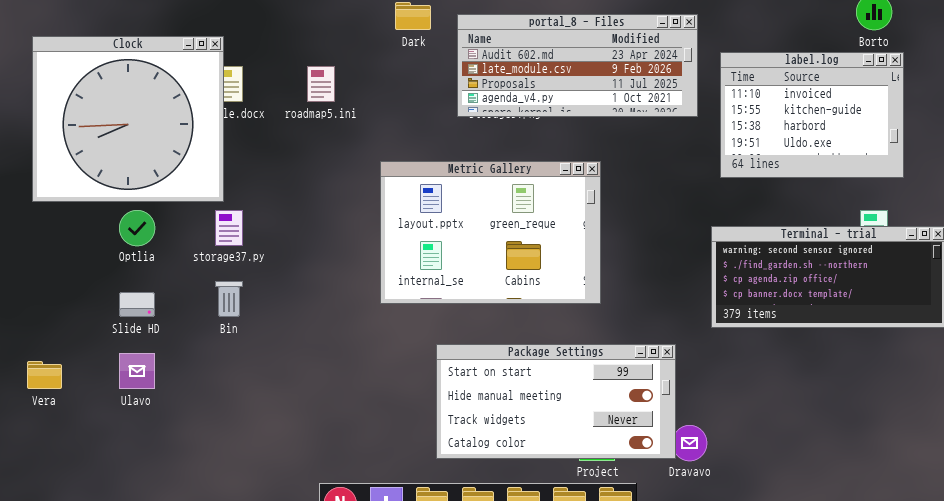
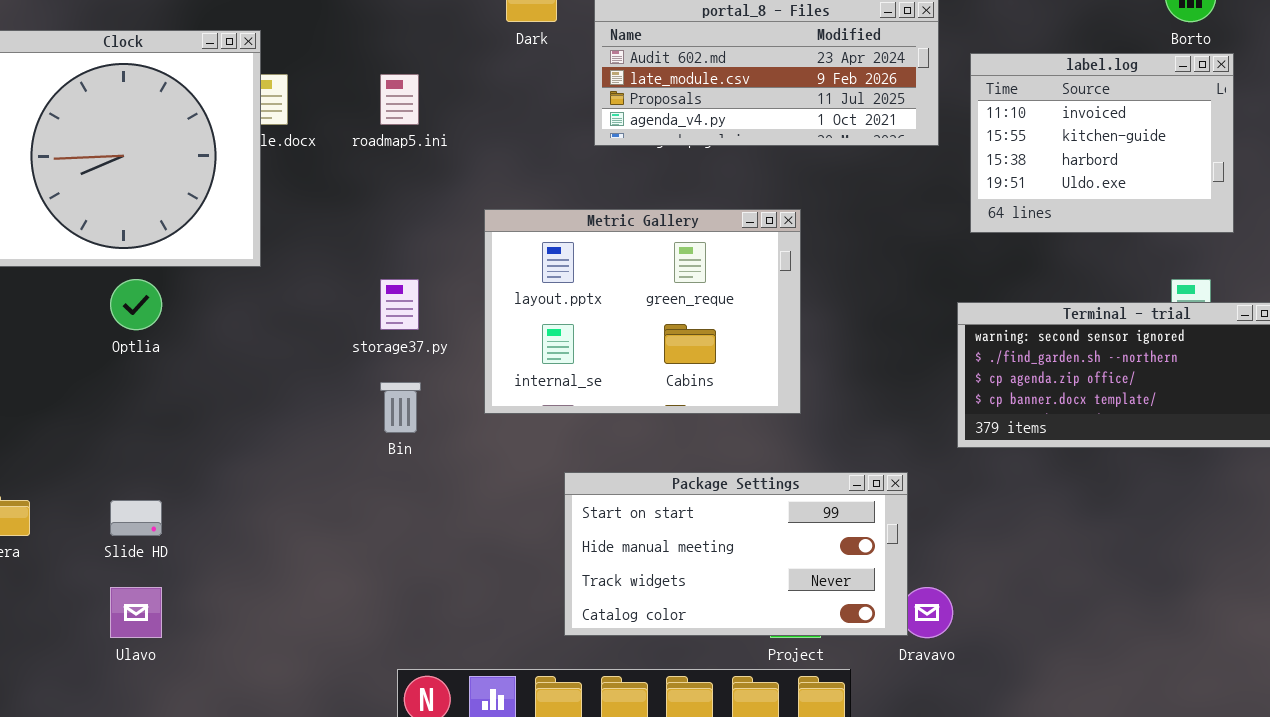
storage37.py: [215,210,243,246] -> [380,279,419,330], moved
Bin: [215,281,243,317] -> [380,382,421,433], moved
Slide HD: [119,292,155,317] -> [110,500,162,536], moved
Ulavo: [119,353,155,389] -> [110,587,162,638], moved

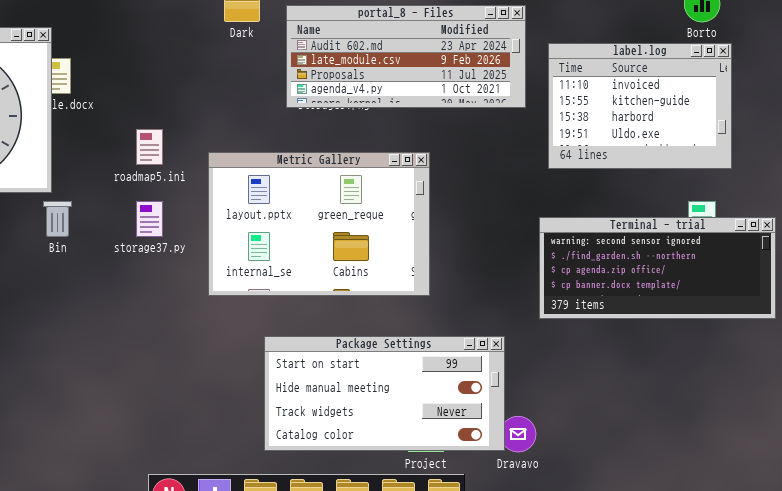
roadmap5.ini: [380,74,419,125] -> [136,129,163,165], moved
Bin: [380,382,421,433] -> [43,201,72,237], moved

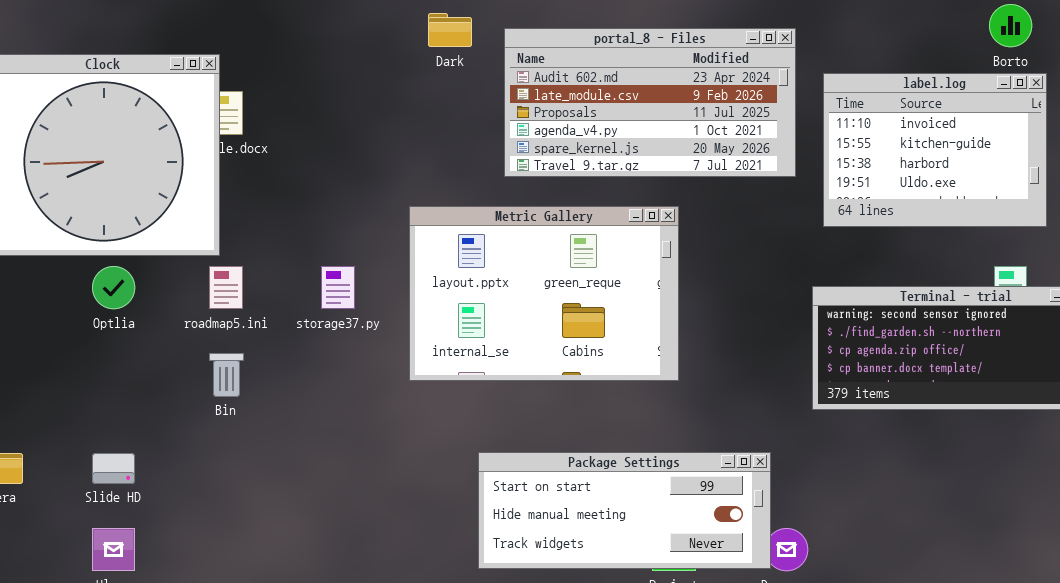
portal_8 - Files: [286,5,526,108] -> [504,28,796,177], resized
roadmap5.ini: [136,129,163,165] -> [209,266,243,309], moved
Bin: [43,201,72,237] -> [209,353,244,397], moved
Package Settings: [264,336,505,451] -> [478,452,771,569], resized

